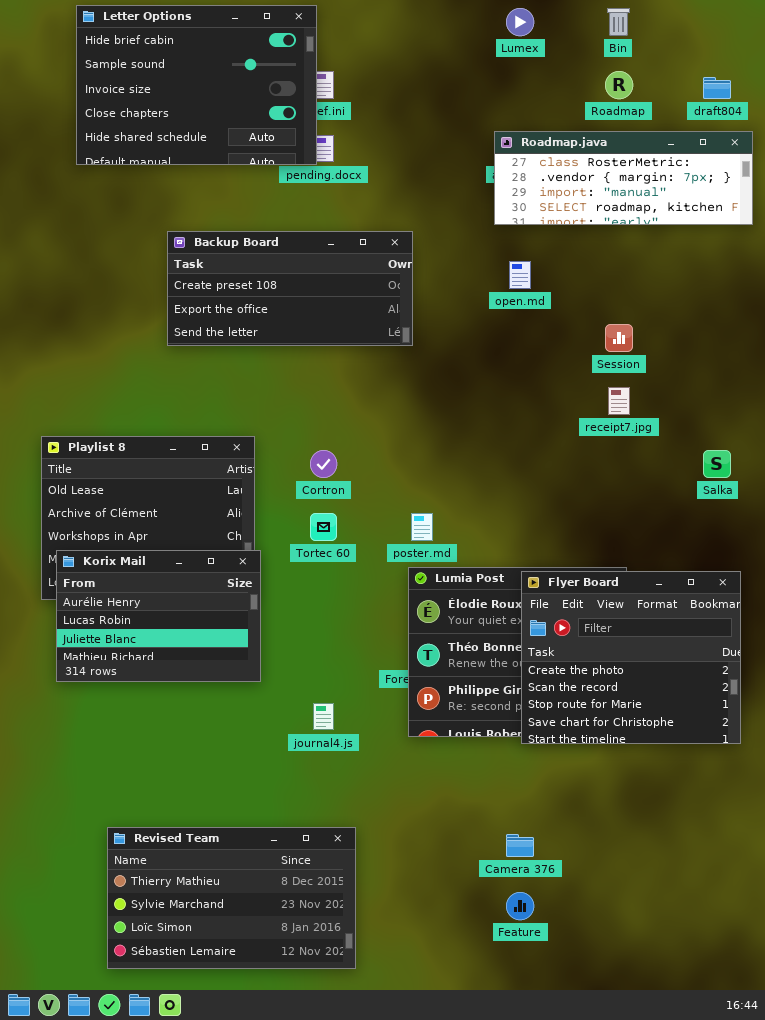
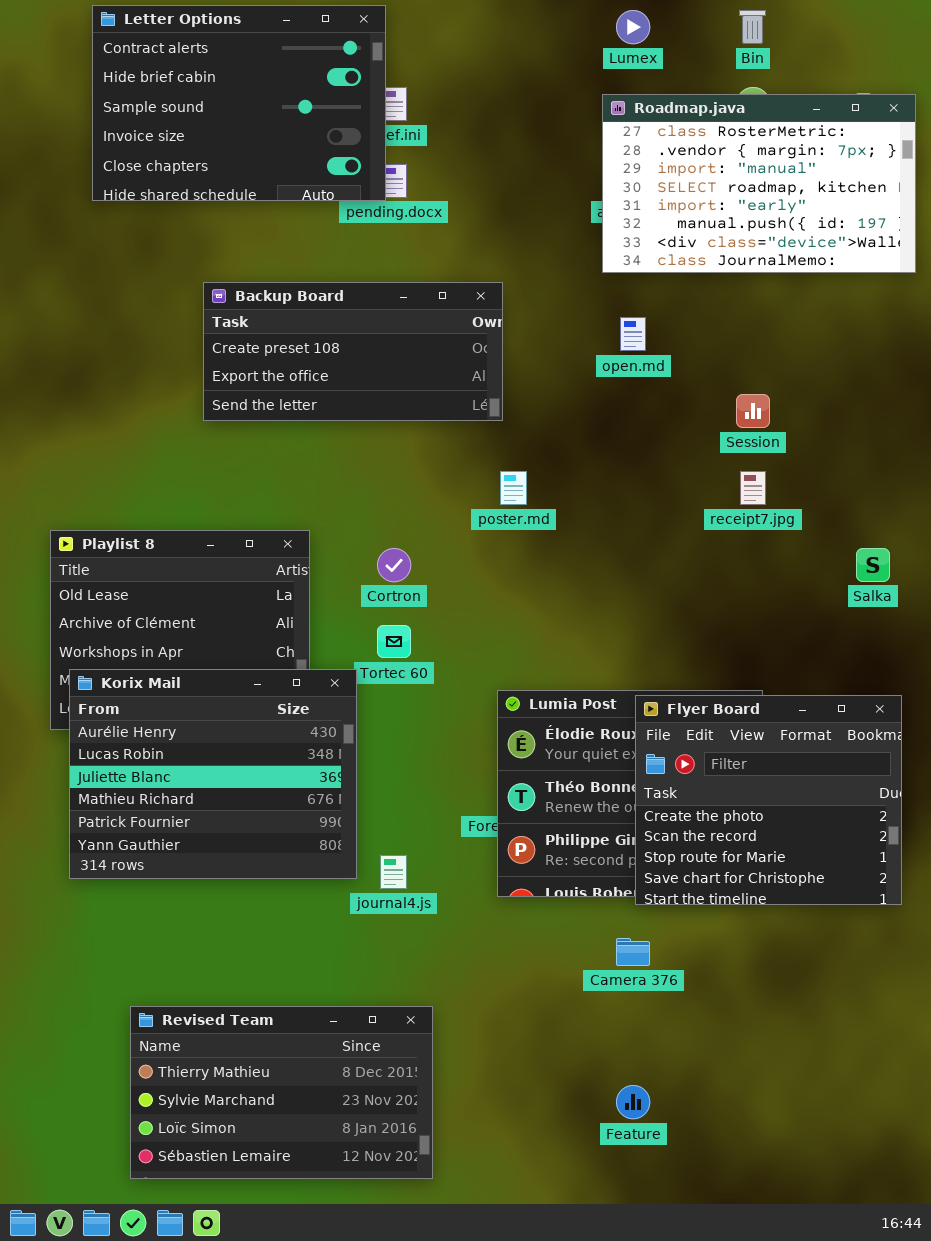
Letter Options: [76,5,317,165] -> [92,5,386,201], scrolled up 1 row
Roadmap.java: [494,131,753,225] -> [602,94,916,273], resized
poster.md: [411,513,433,541] -> [500,471,527,505], moved
Korix Mail: [56,550,261,682] -> [69,669,357,879], resized
Camera 376: [506,834,534,857] -> [616,938,650,966], moved

